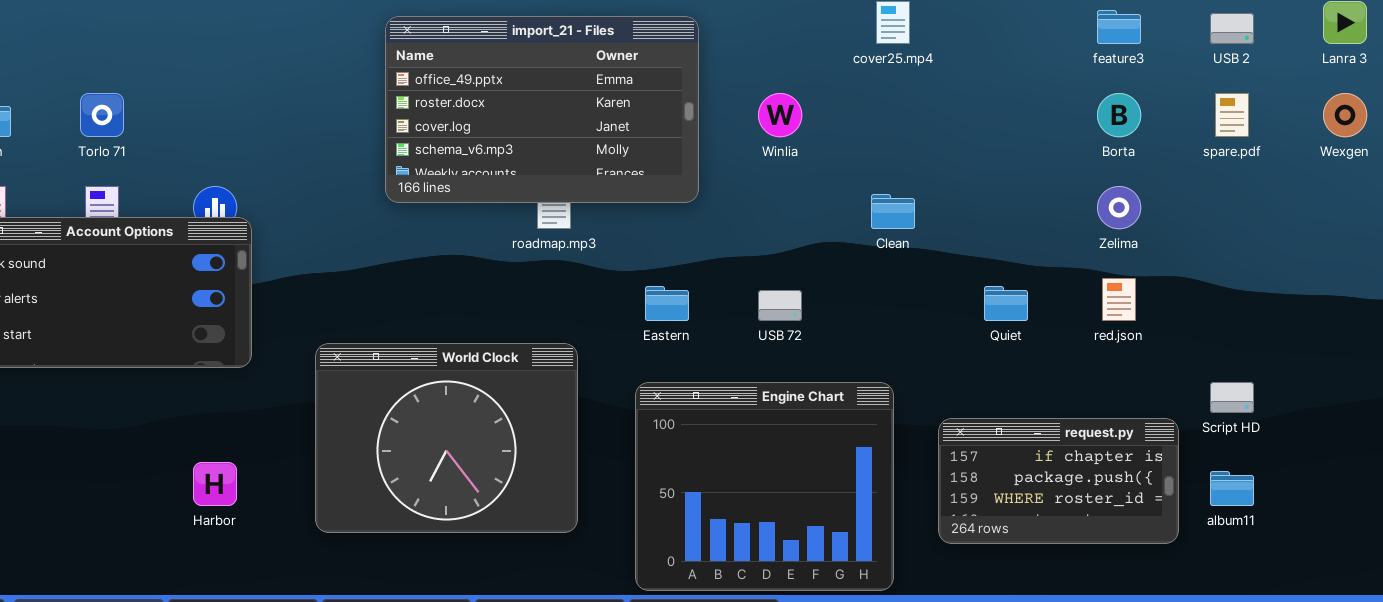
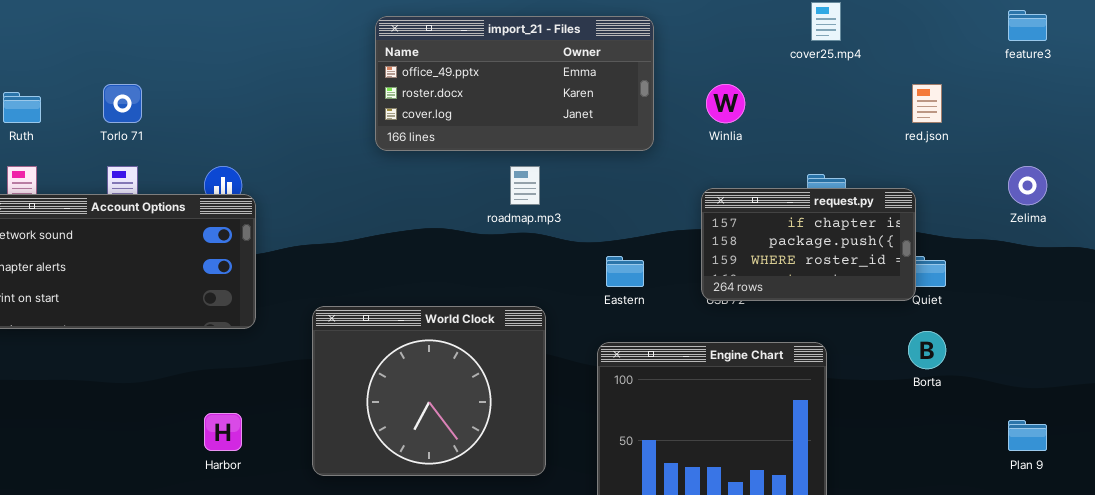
import_21 - Files: [385,16,699,203] -> [375,16,654,151], resized
Borta: [1097,93,1141,137] -> [908,331,946,369], moved
red.json: [1102,278,1136,321] -> [912,84,942,123], moved
request.py: [938,418,1179,544] -> [701,188,916,301], moved

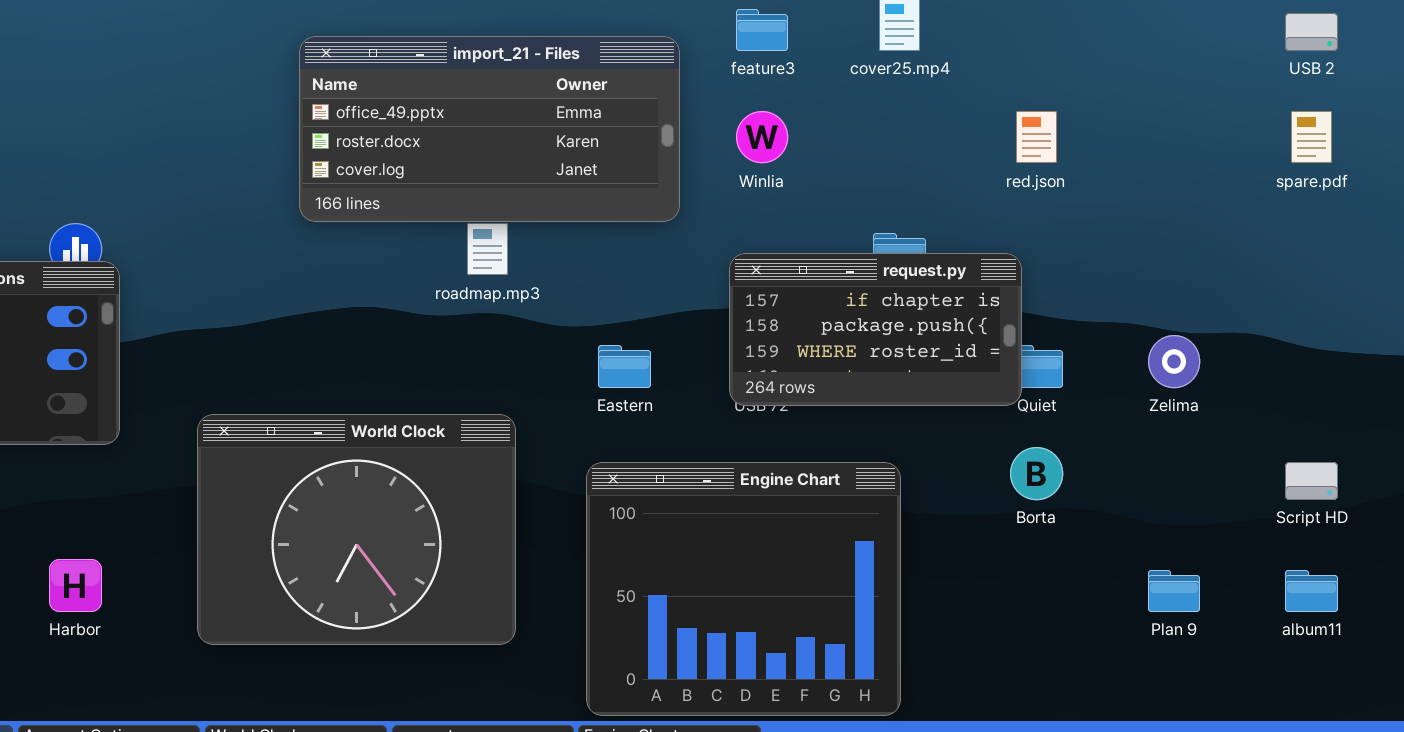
feature3: [1008,10,1047,41] -> [736,9,788,51], moved
import_21 - Files: [375,16,654,151] -> [299,36,680,222], moved
Zelima: [1008,166,1047,205] -> [1148,335,1200,388], moved

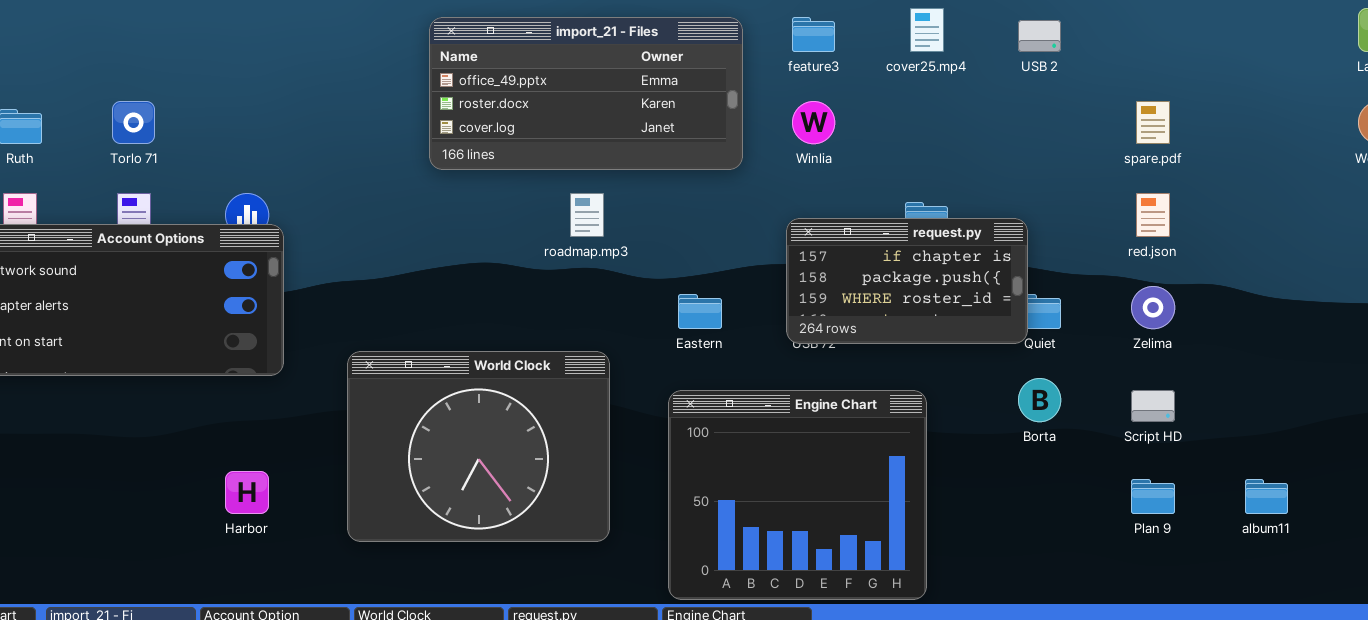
USB 2: [1285,13,1338,51] -> [1018,20,1061,52], moved
import_21 - Files: [299,36,680,222] -> [429,17,743,170], moved
red.json: [1016,111,1057,163] -> [1136,193,1170,237], moved
spare.pdf: [1291,111,1332,163] -> [1136,101,1170,144], moved
Script HD: [1285,462,1338,500] -> [1131,390,1175,422], moved

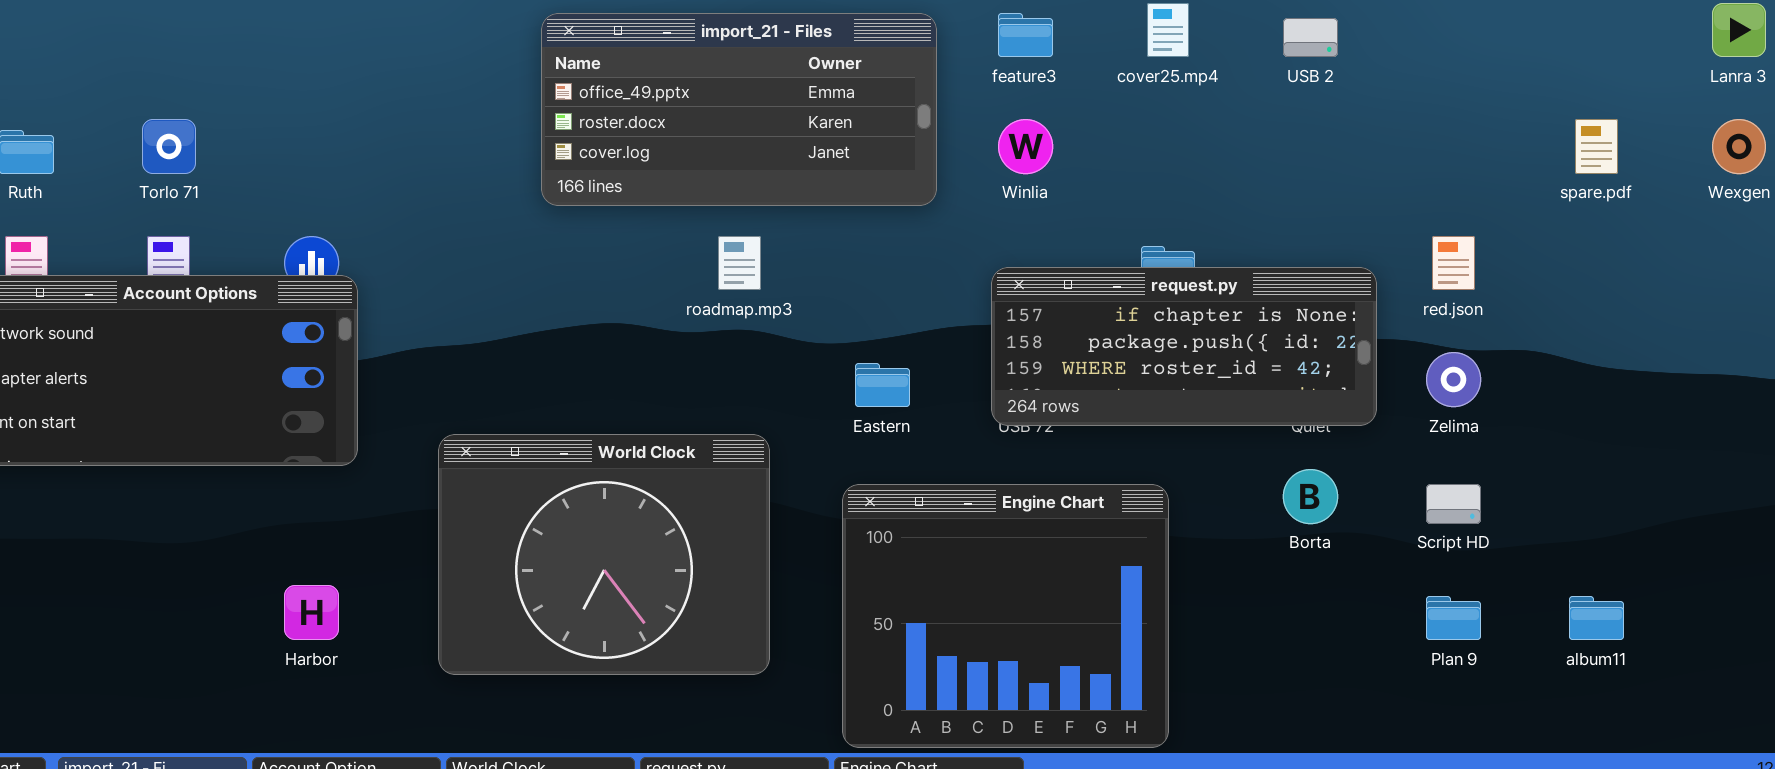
spare.pdf: [1136,101,1170,144] -> [1575,119,1618,174], moved
request.py: [786,218,1028,344] -> [991,267,1377,426], resized

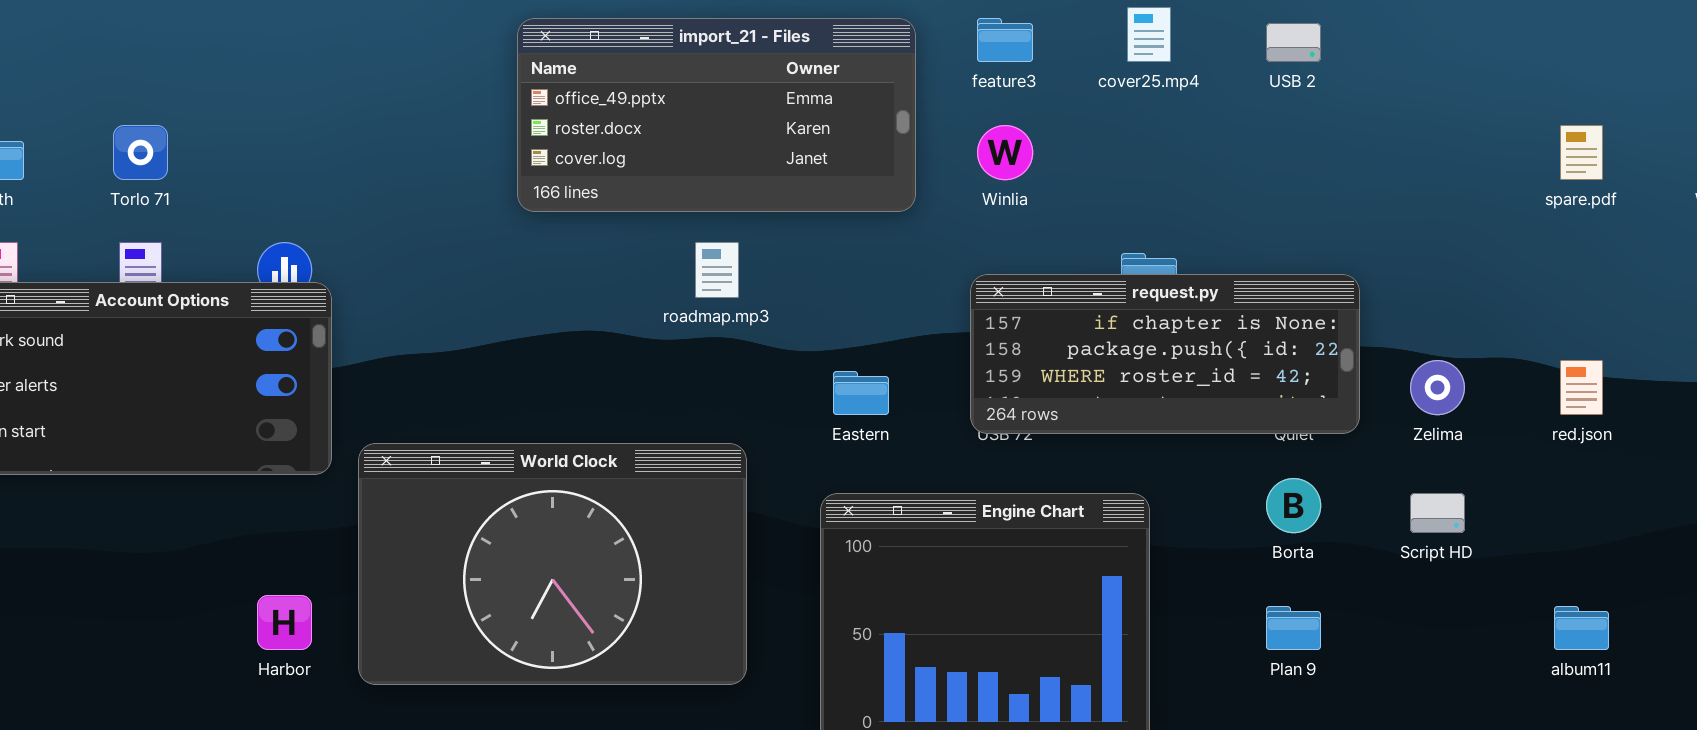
red.json: [1432,236,1475,290] -> [1560,360,1603,415], moved
World Clock: [438,434,770,675] -> [358,443,747,685], resized
Plan 9: [1426,596,1481,640] -> [1266,606,1321,650], moved

